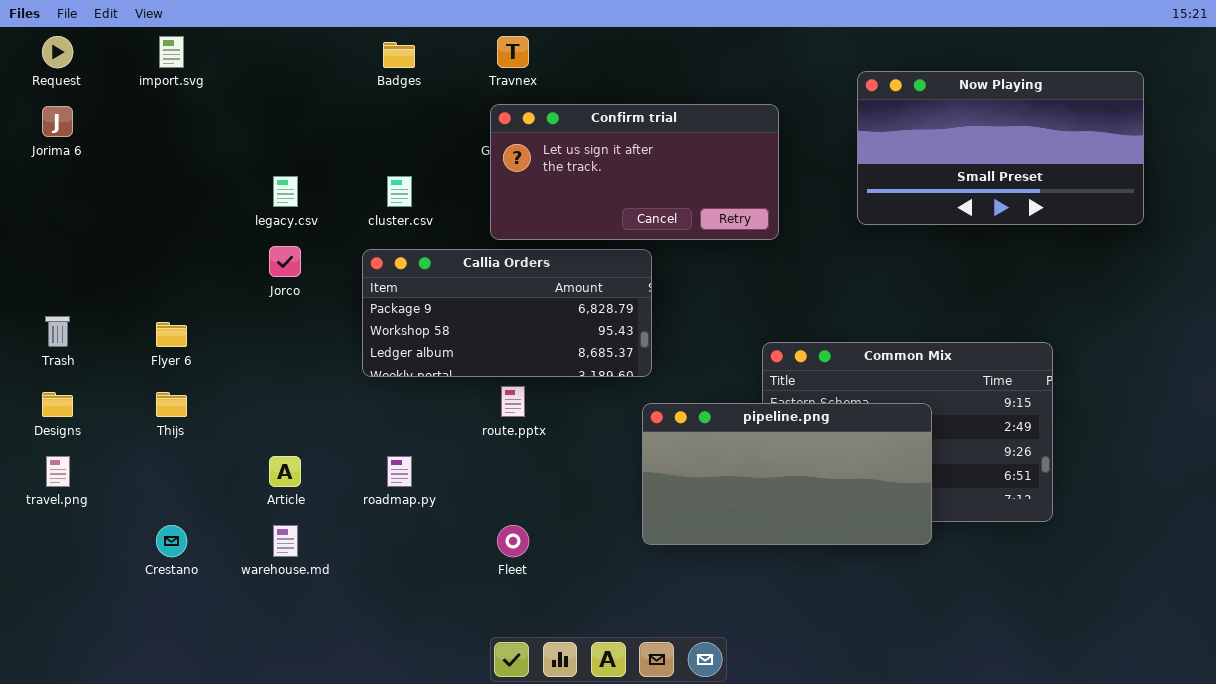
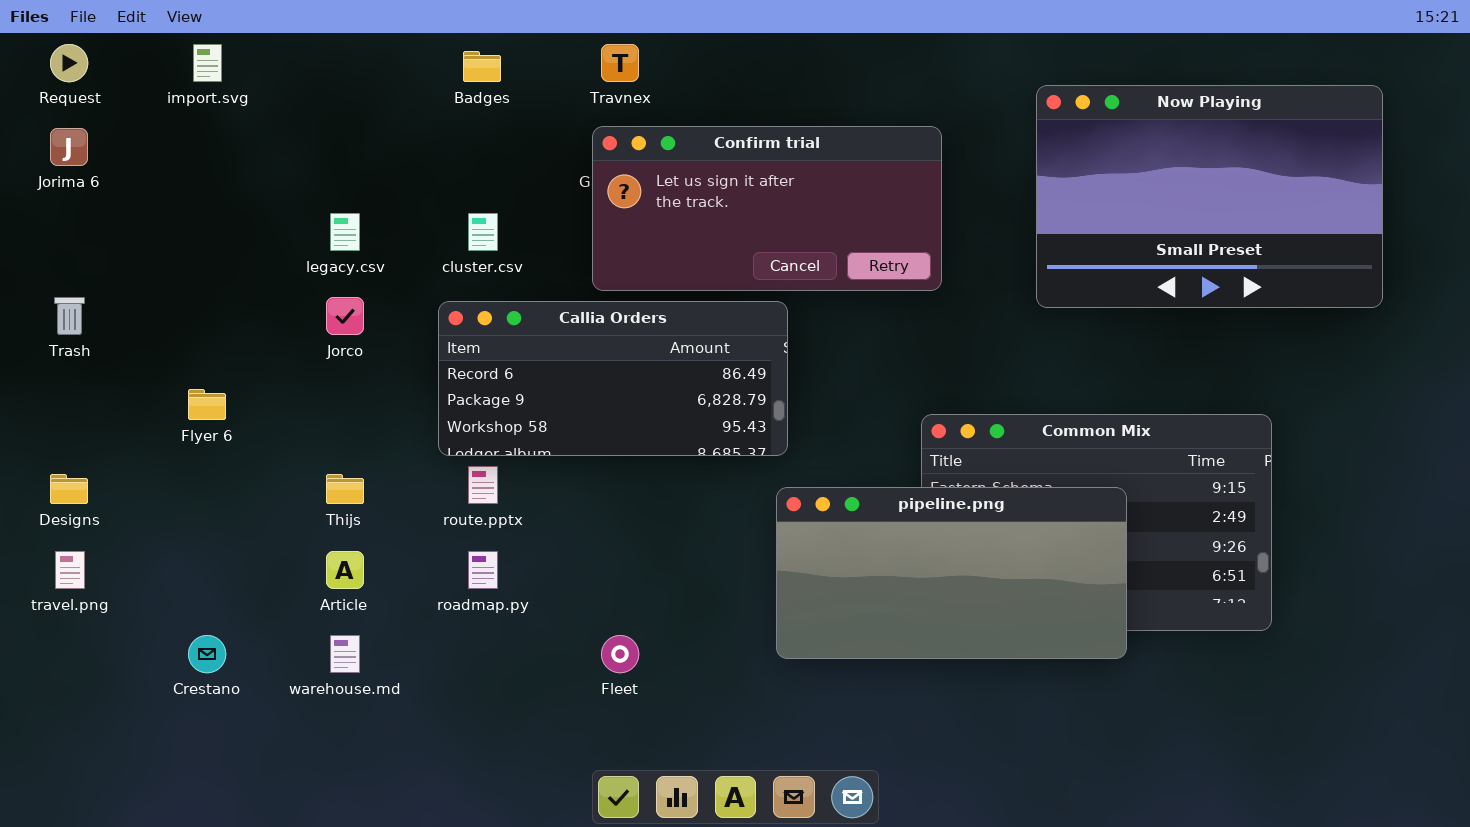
Now Playing: [857,71,1144,225] -> [1036,85,1383,308], resized
Callia Orders: [362,249,652,377] -> [438,301,788,456], scrolled up 1 row
Trash: [45,316,70,347] -> [54,297,85,335], moved
route.pptx: [501,386,525,417] -> [468,466,498,504], moved
Thijs: [156,392,187,417] -> [326,474,364,504], moved

